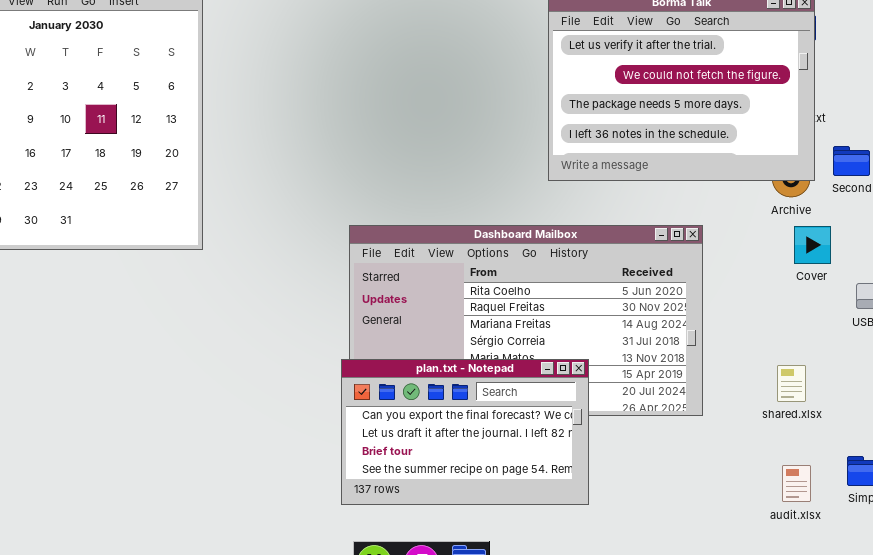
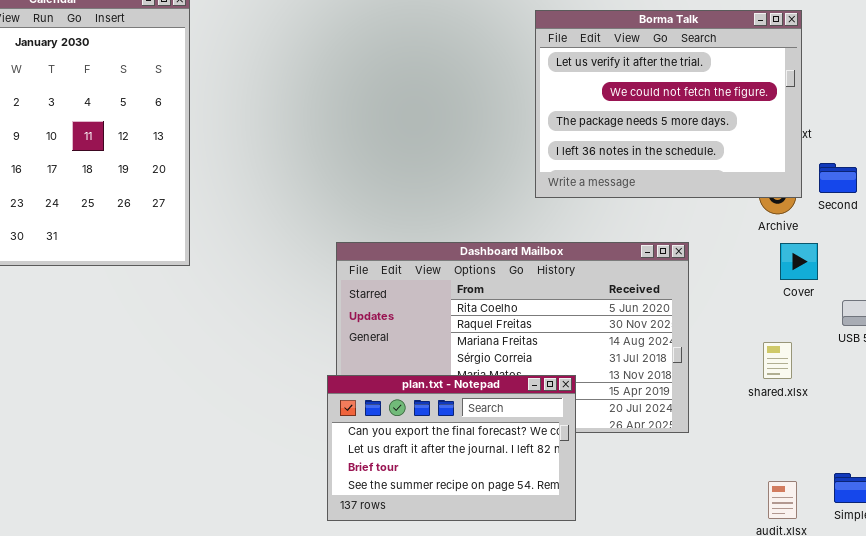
shared.xlsx: [777,365,806,402] -> [763,342,792,379], moved

